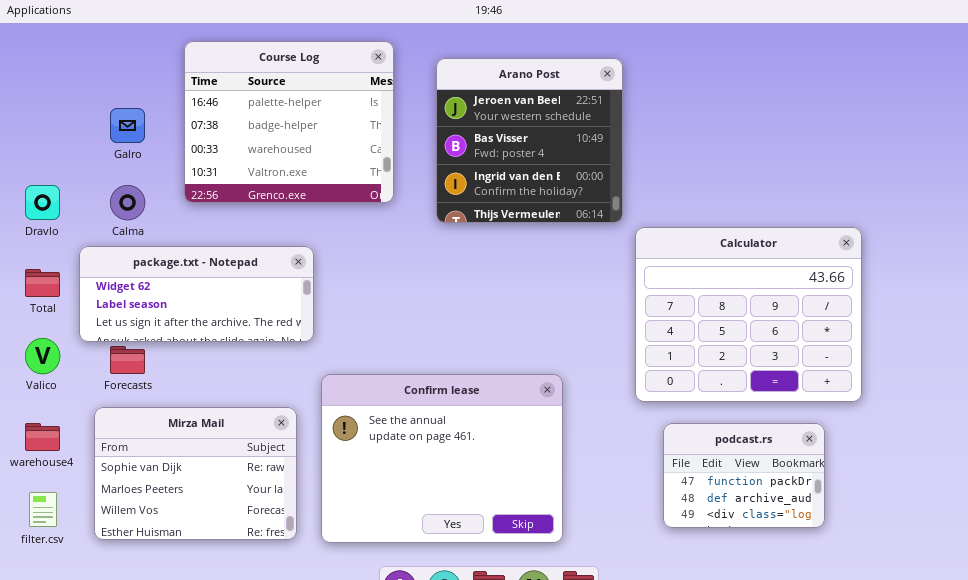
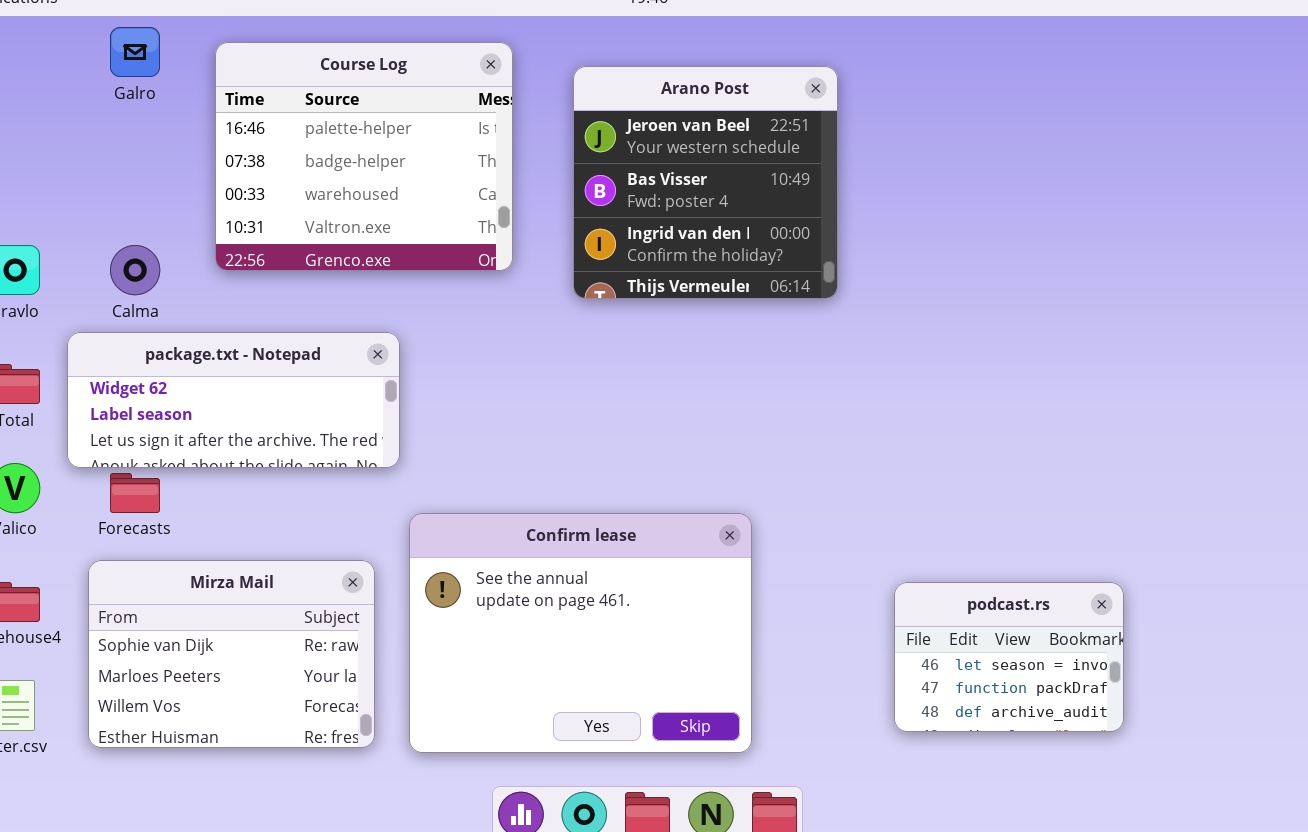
Galro: [110,108,145,143] -> [110,27,160,77], moved
Calculator: [635,227,862,402] -> none, closed
podcast.rs: [663,423,825,528] -> [894,582,1124,732], scrolled up 1 row

